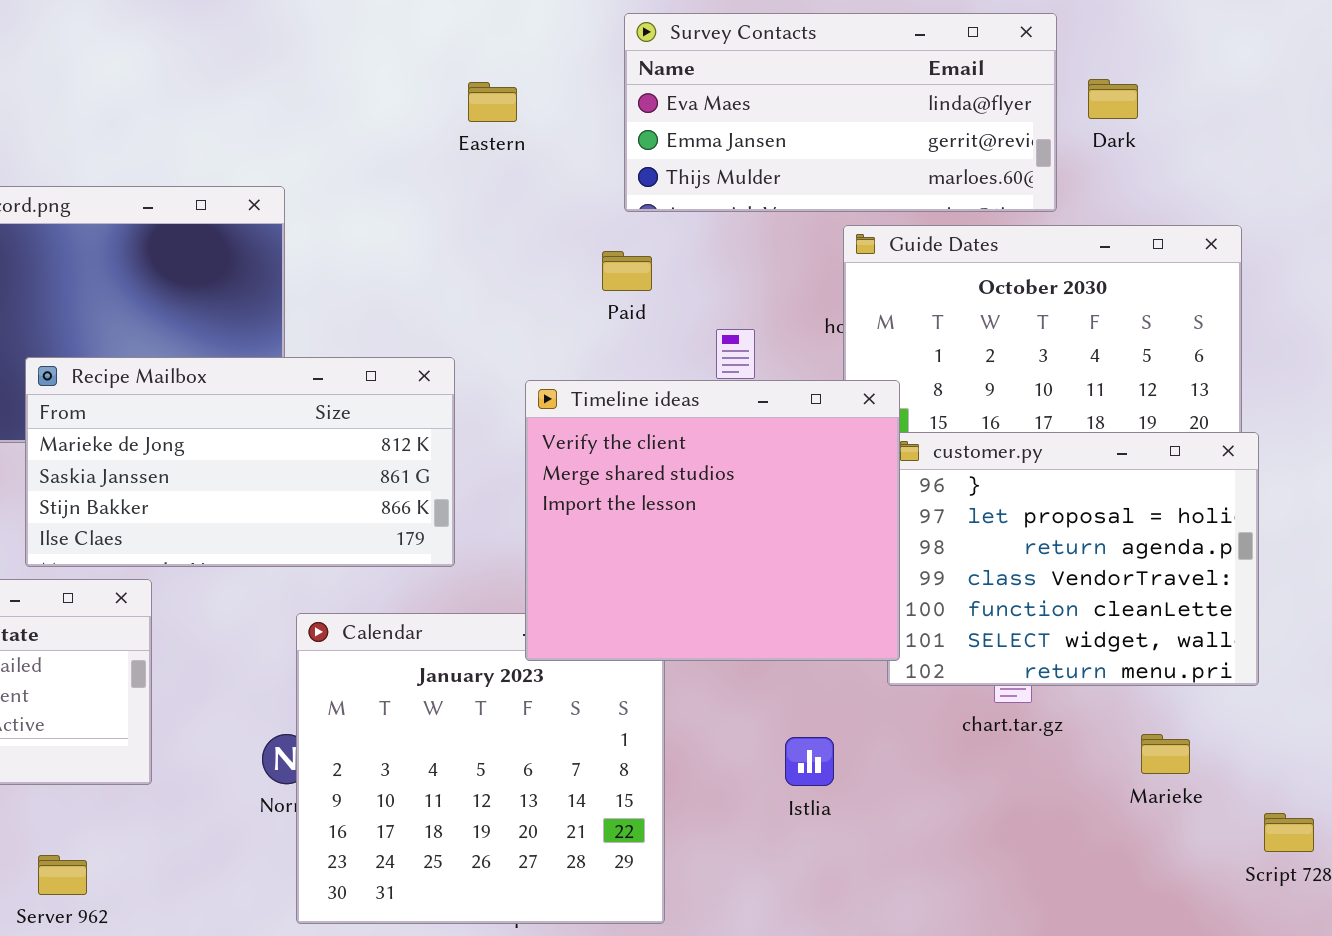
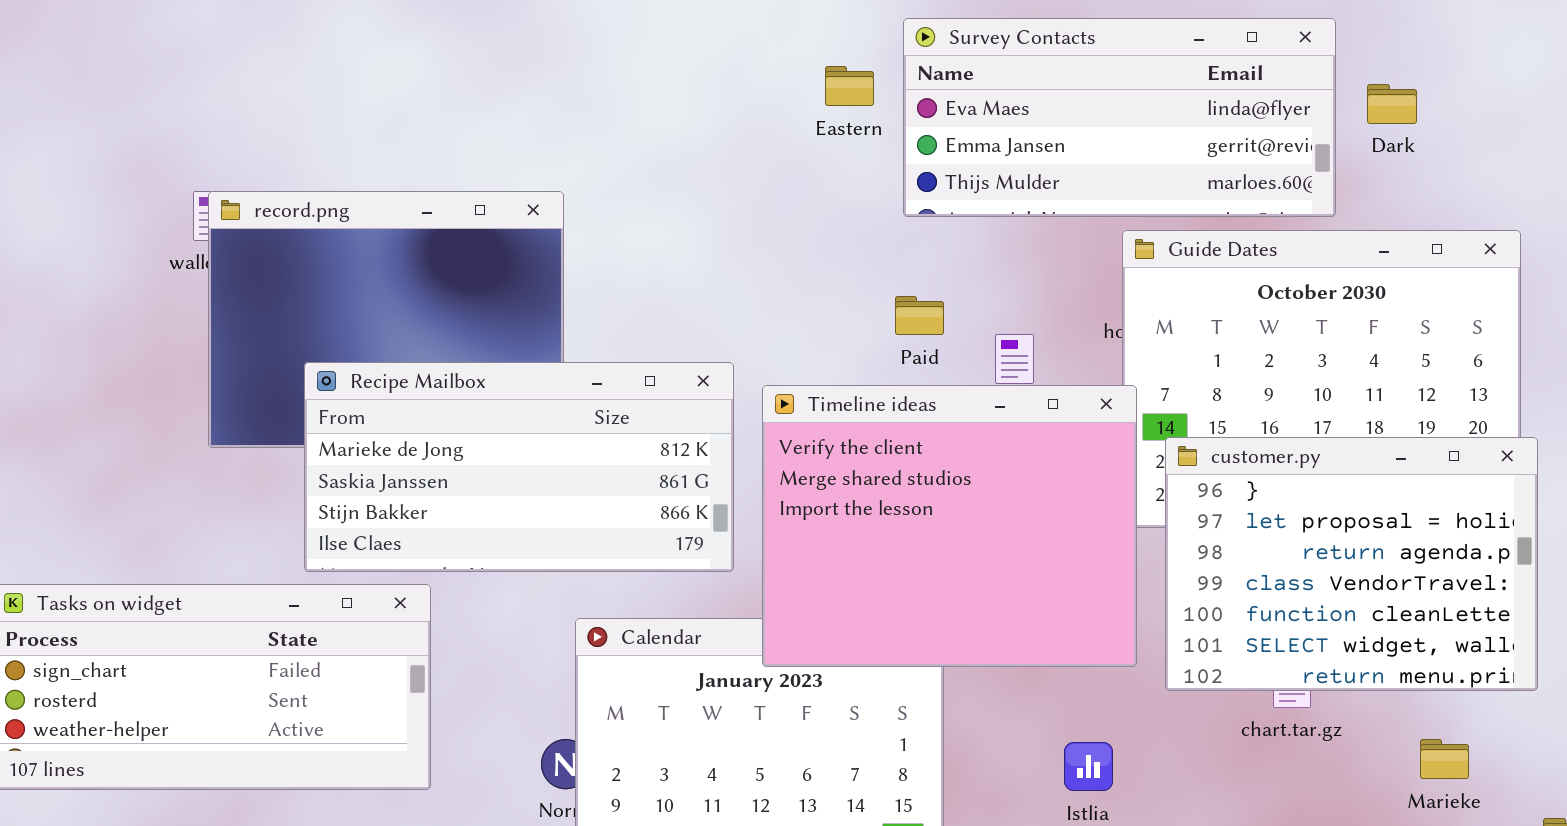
Eastern: [468,82,517,122] -> [825,66,874,106], moved
Paid: [602,251,652,291] -> [895,296,944,335], moved
Timeline ideas: [525,380,900,661] -> [762,385,1137,667], moved

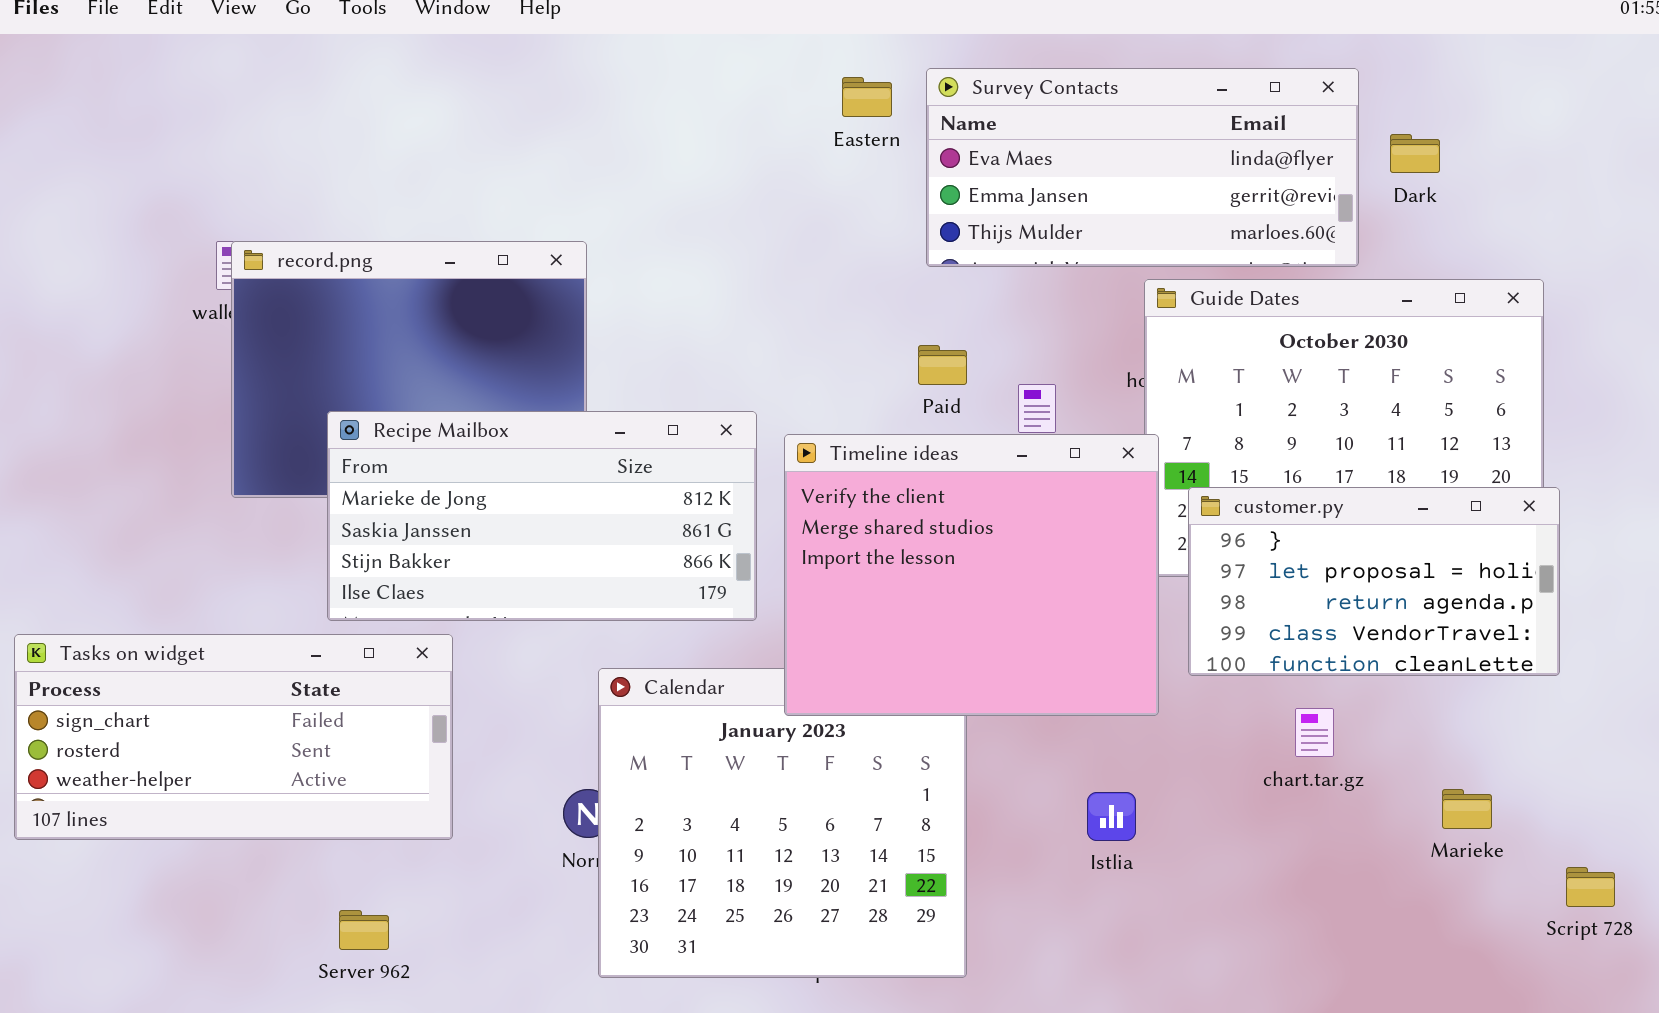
Eastern: [825,66,874,106] -> [842,77,892,117], moved
customer.py: [1165,437,1538,691] -> [1188,487,1560,676], resized

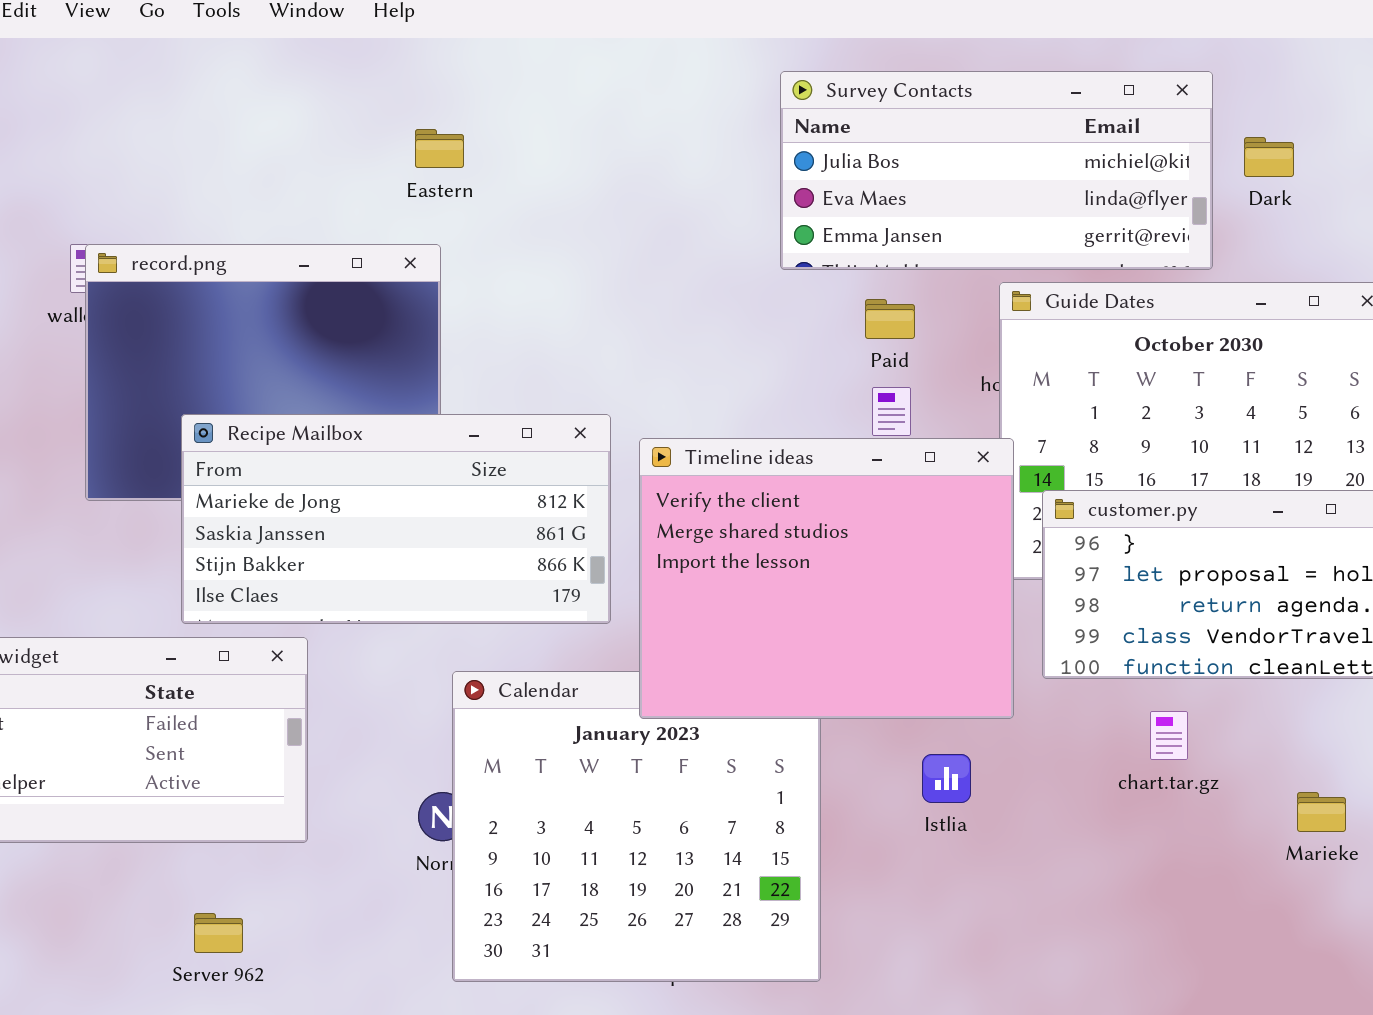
Survey Contacts: [926,68,1359,267] -> [780,71,1213,270], scrolled up 1 row
Eastern: [842,77,892,117] -> [415,129,464,168], moved
Paid: [918,345,967,385] -> [865,299,915,339], moved
Istlia: [1087,792,1136,841] -> [922,754,971,803], moved

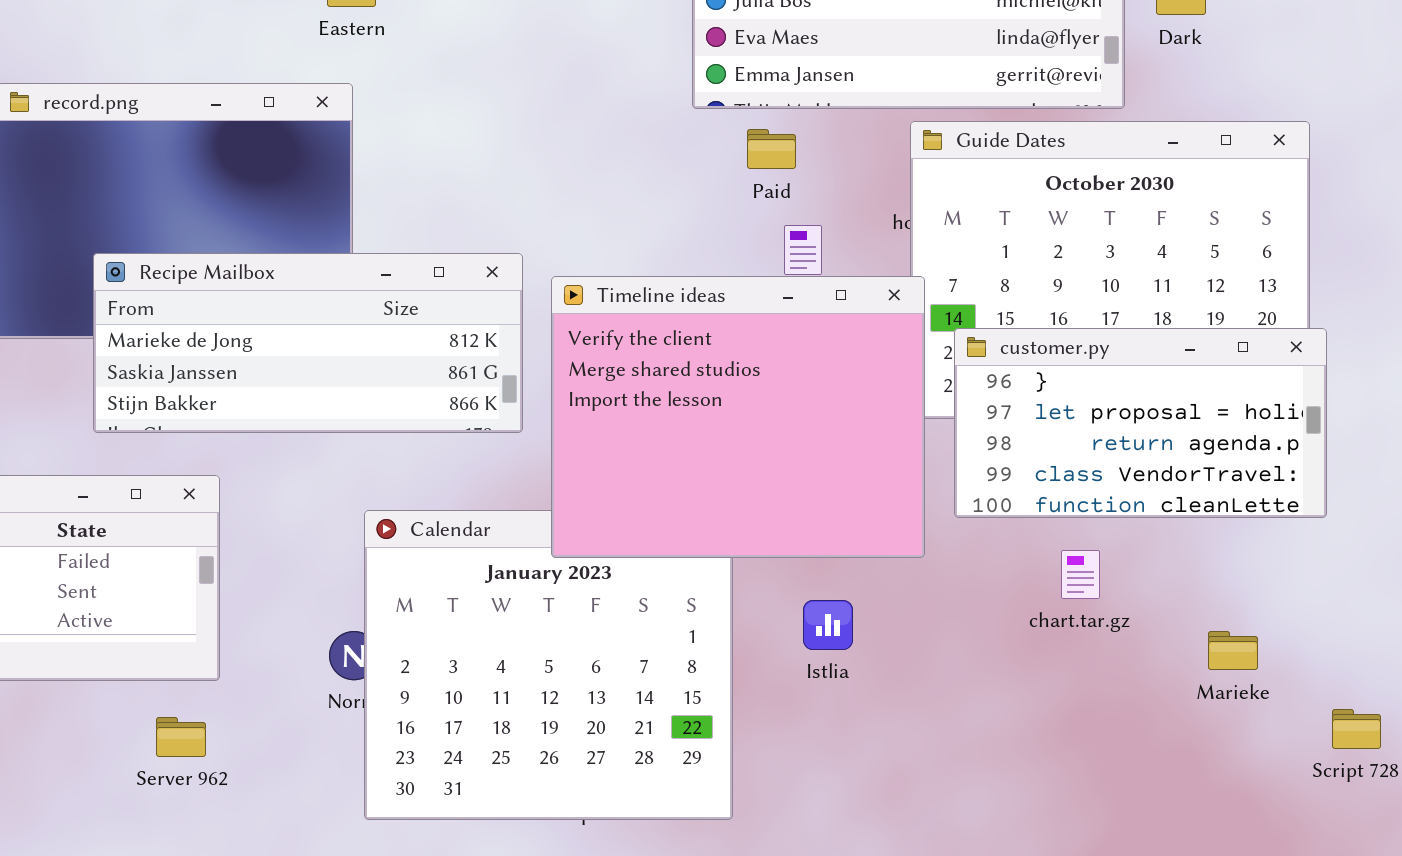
Paid: [865,299,915,339] -> [747,129,796,169], moved
Recipe Mailbox: [181,414,611,624] -> [93,253,523,433], resized
Istlia: [922,754,971,803] -> [803,600,853,650], moved
Server 962: [194,913,243,953] -> [156,717,206,757], moved

